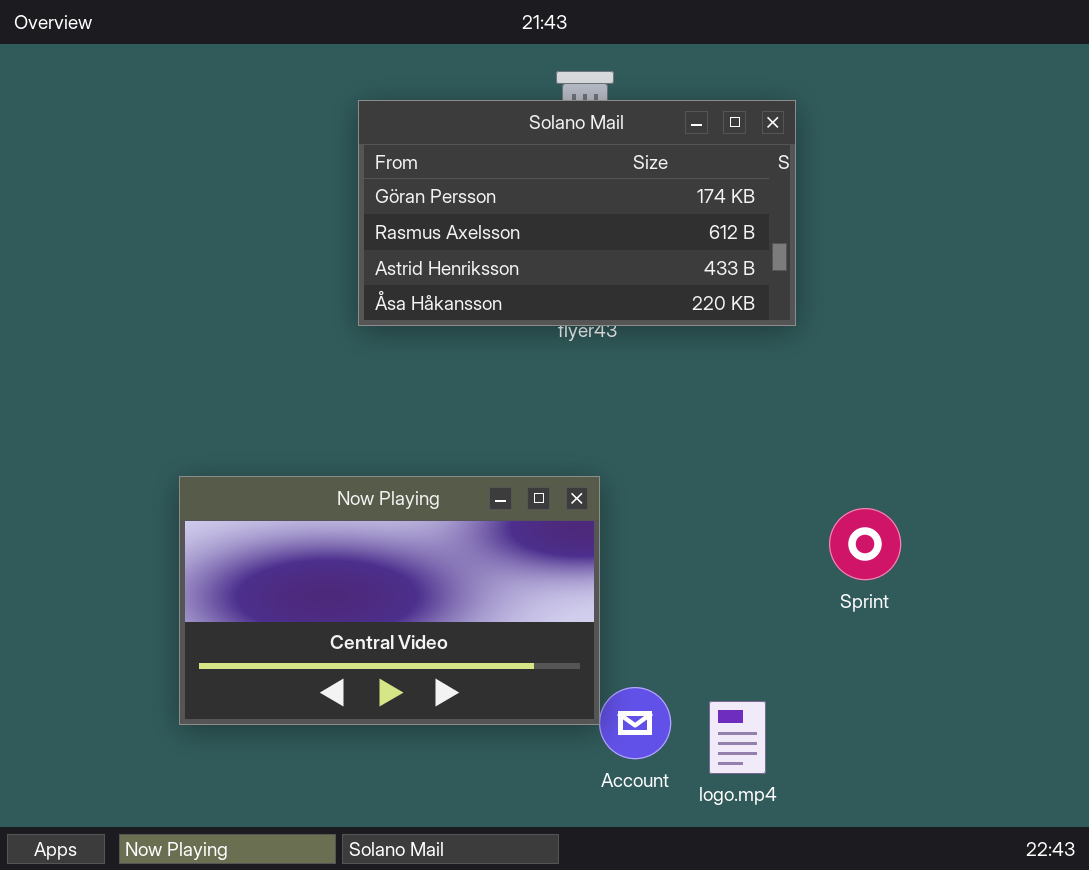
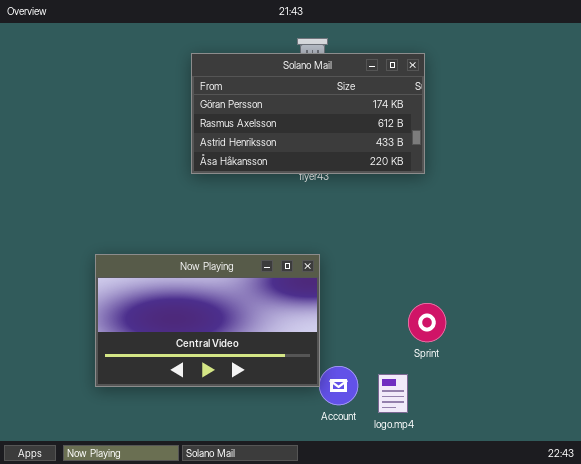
Sprint: [829,508,901,580] -> [408,303,446,342], moved

